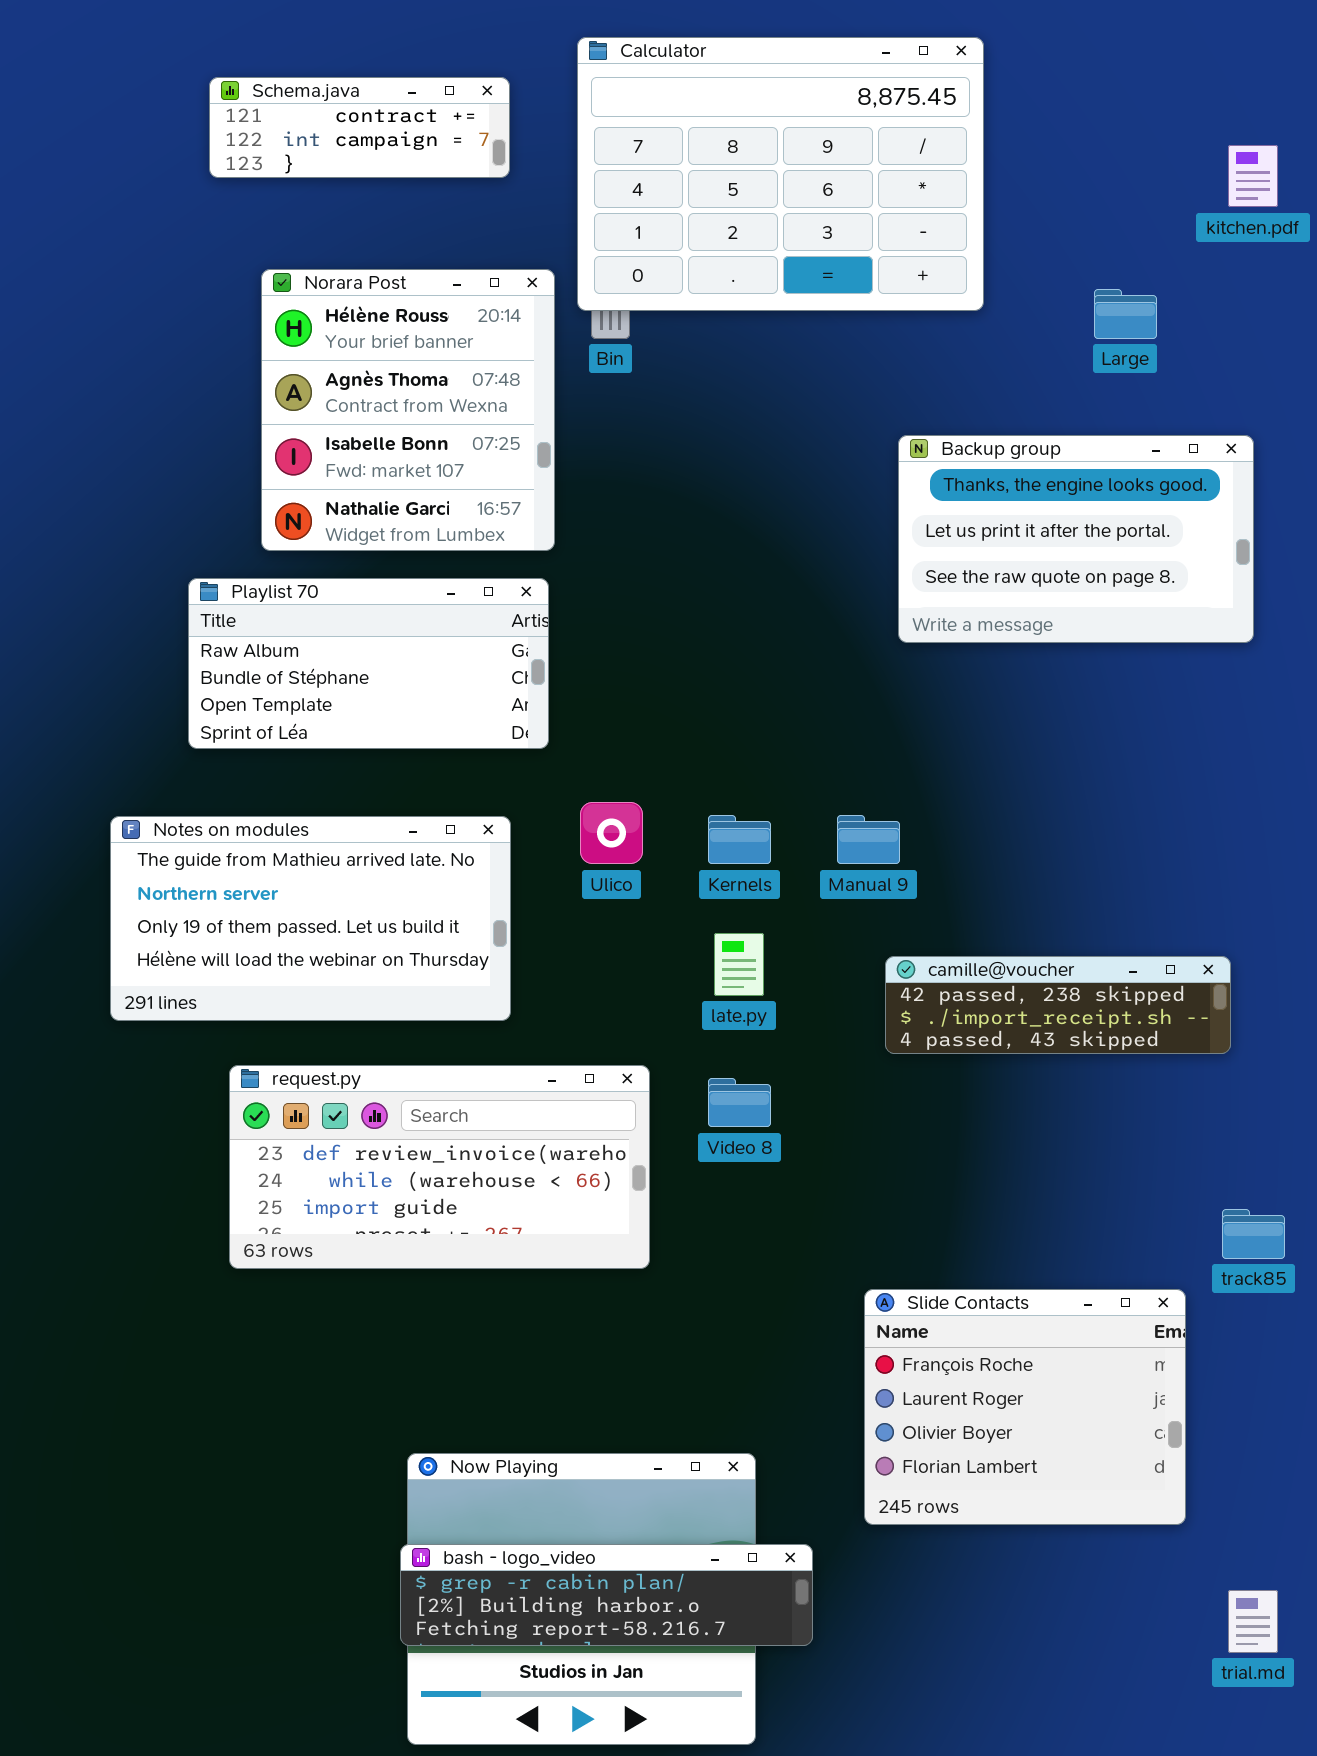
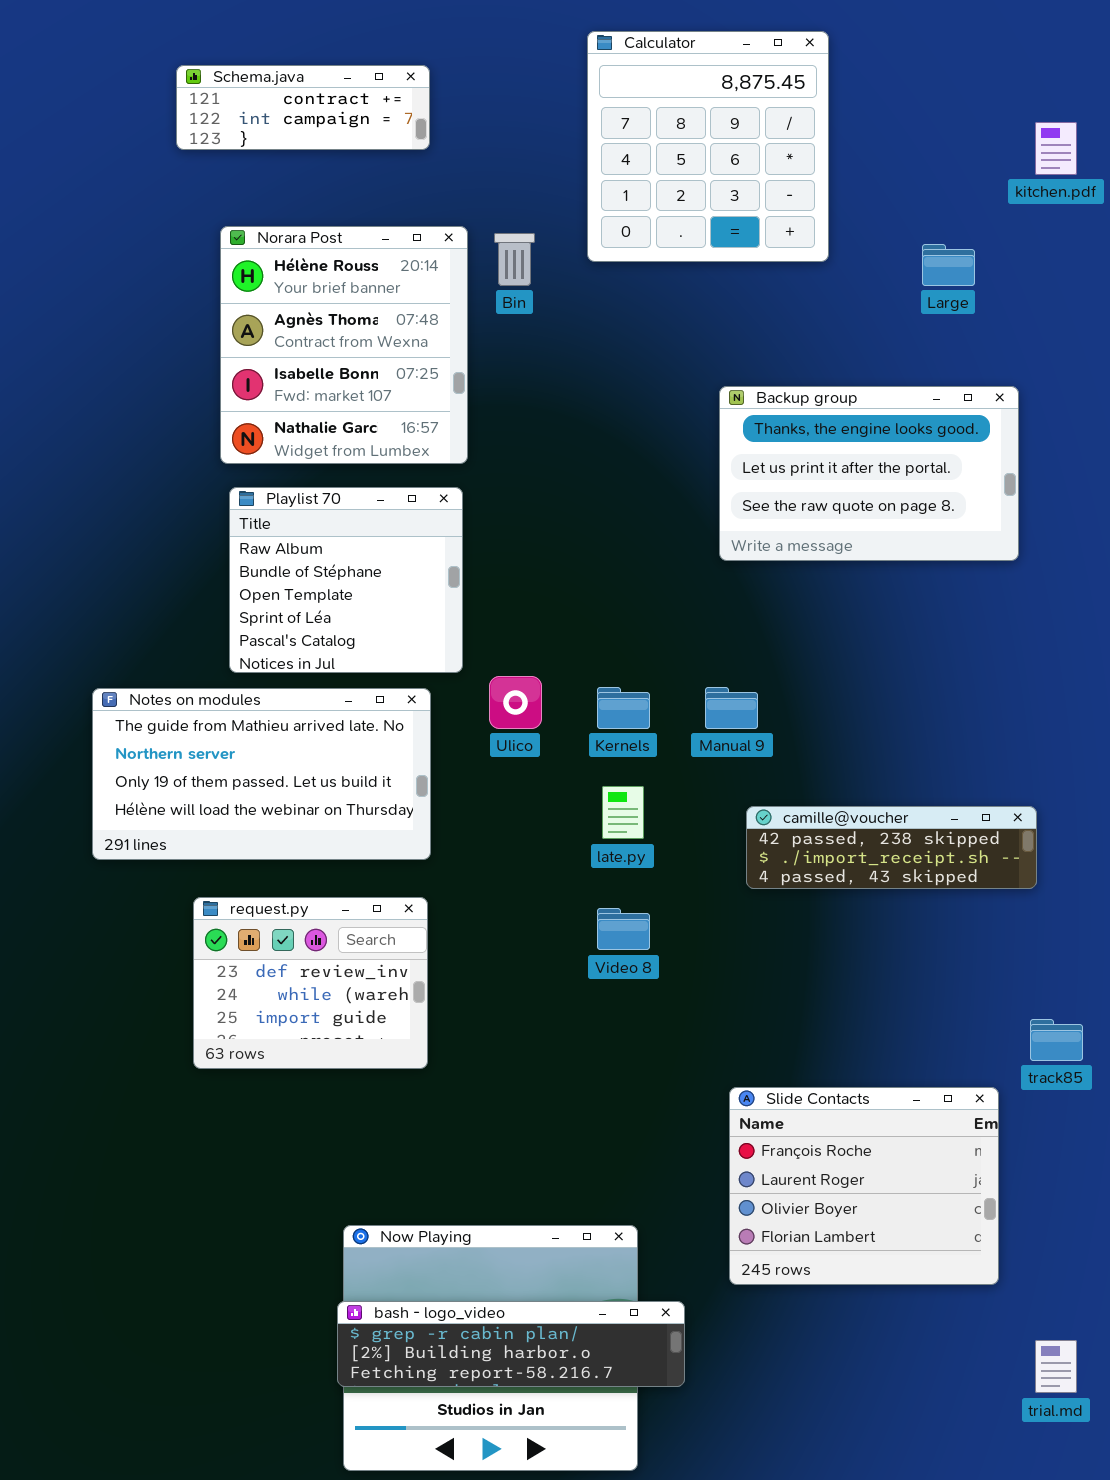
Calculator: [577,37,984,311] -> [587,31,829,262], resized
Backup group: [898,435,1254,643] -> [719,386,1019,561], moved
Playlist 70: [188,578,549,749] -> [229,487,463,673], resized
request.py: [229,1065,650,1269] -> [193,897,428,1069], resized

